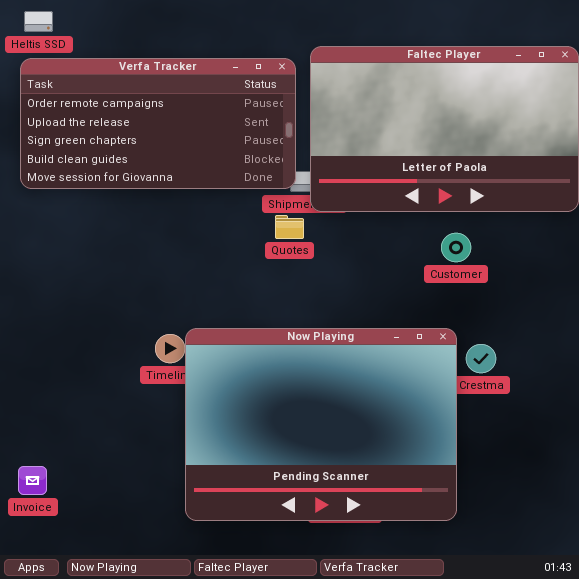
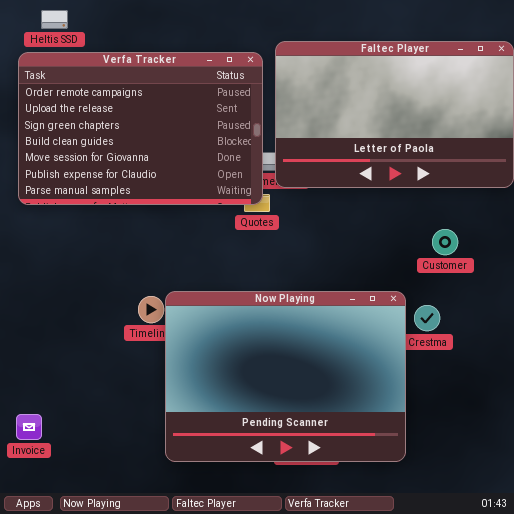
Heltis SSD: [24,11,53,32] -> [41,10,68,29], moved
Verfa Tracker: [20,58,296,189] -> [18,52,263,205], resized
Customer: [441,233,471,262] -> [432,229,458,255], moved

